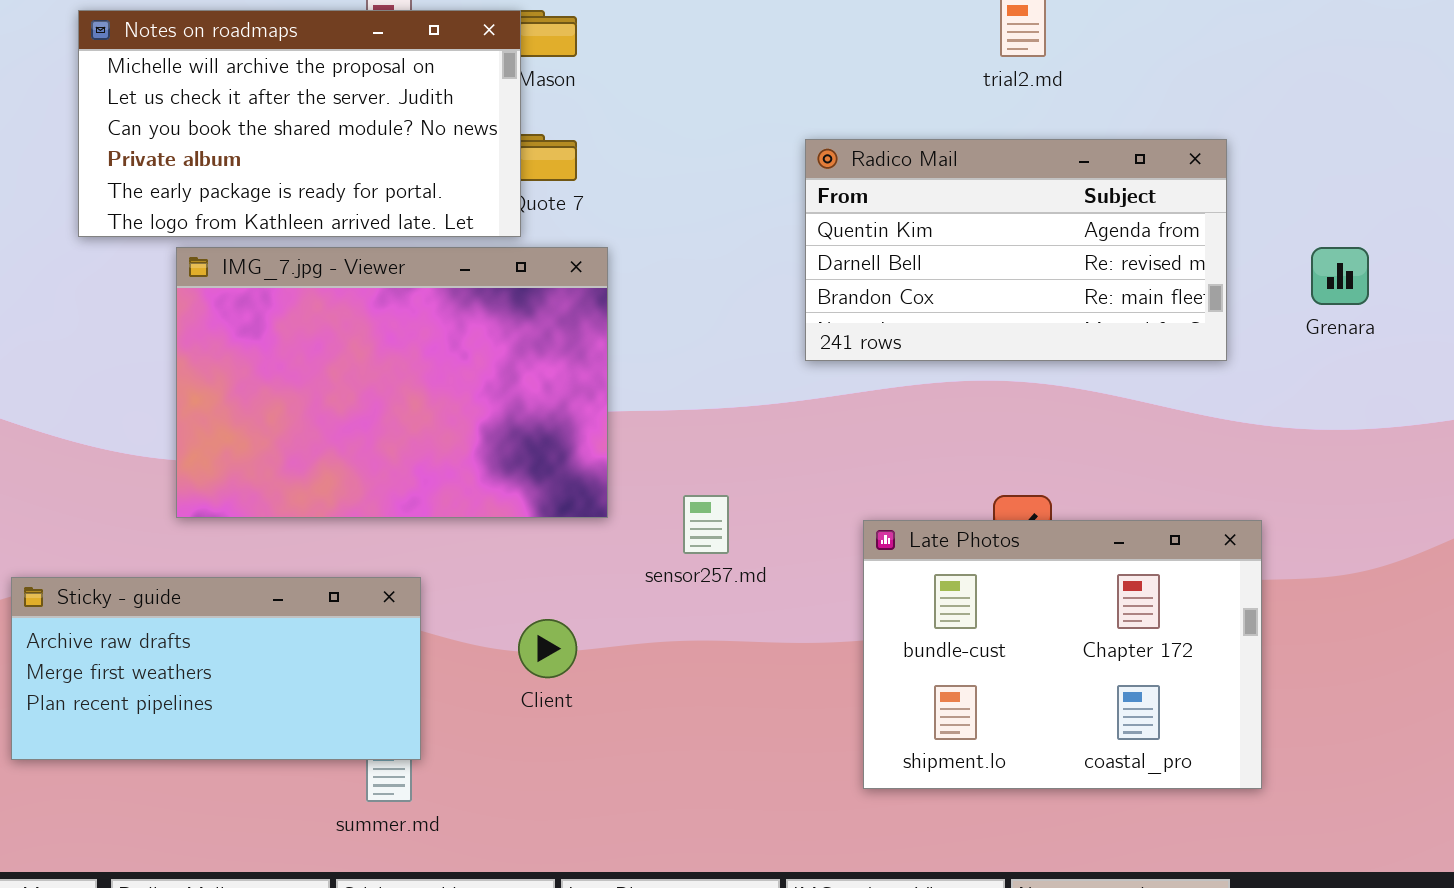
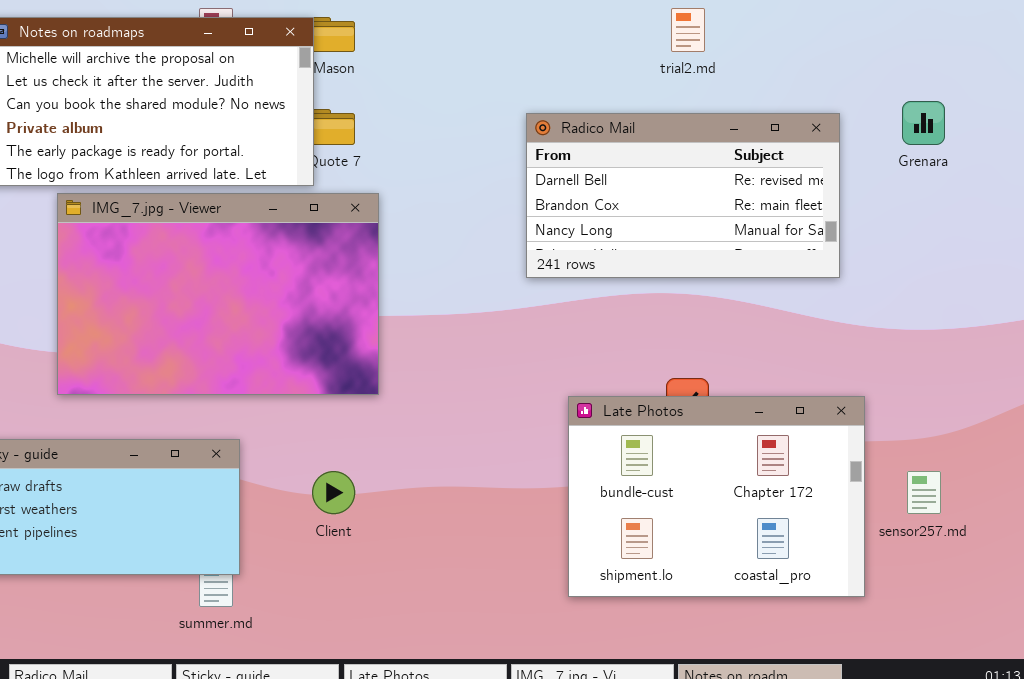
Radico Mail: [805,139,1227,361] -> [526,113,840,278], scrolled down 1 row
Grenara: [1311,247,1369,305] -> [902,101,945,145], moved
sensor257.md: [683,495,729,554] -> [907,471,941,514], moved

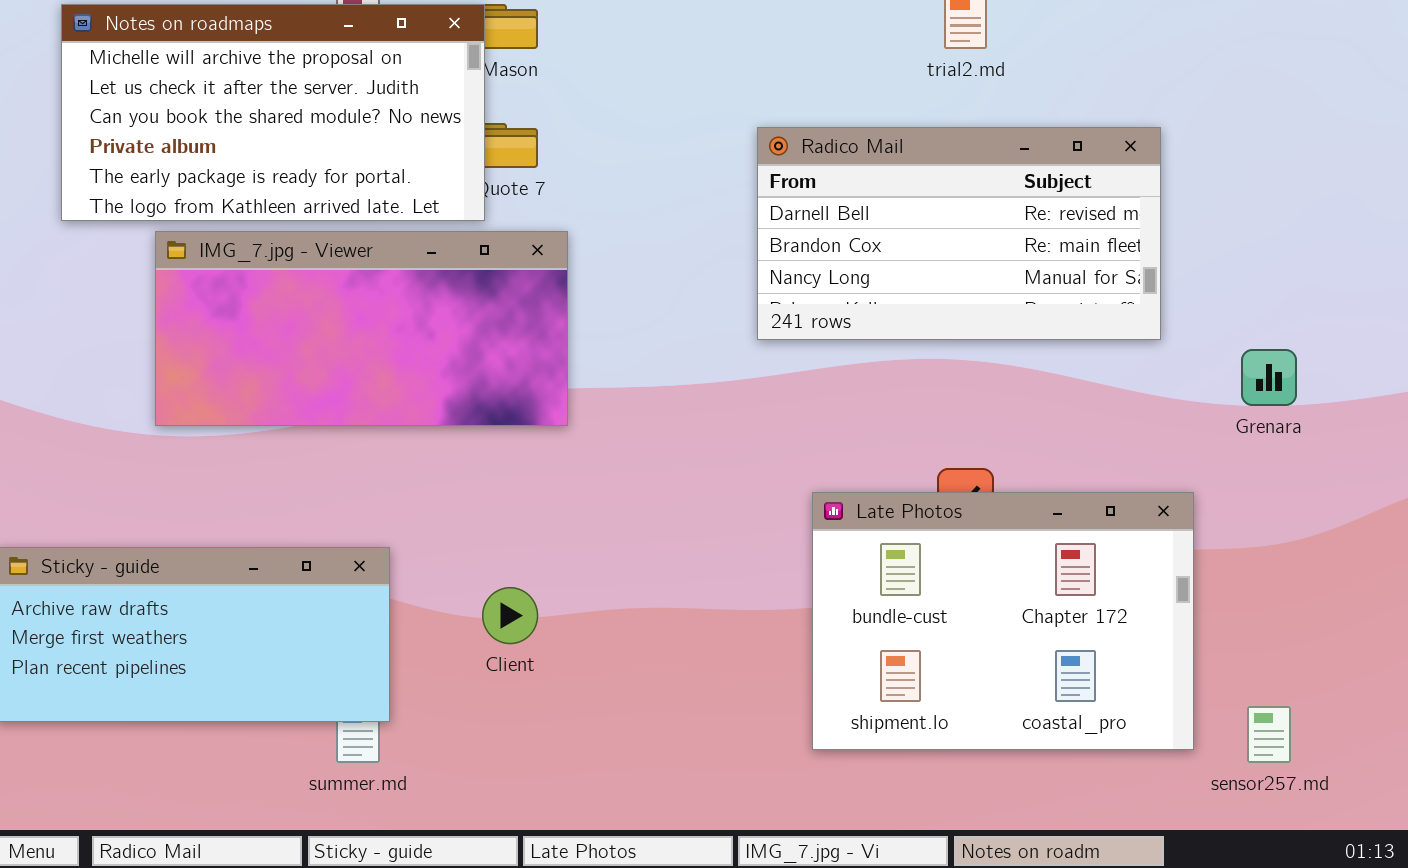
Grenara: [902,101,945,145] -> [1241,349,1297,406], moved
IMG_7.jpg - Viewer: [57,193,379,395] -> [155,231,568,426], resized
sensor257.md: [907,471,941,514] -> [1247,706,1291,763], moved

